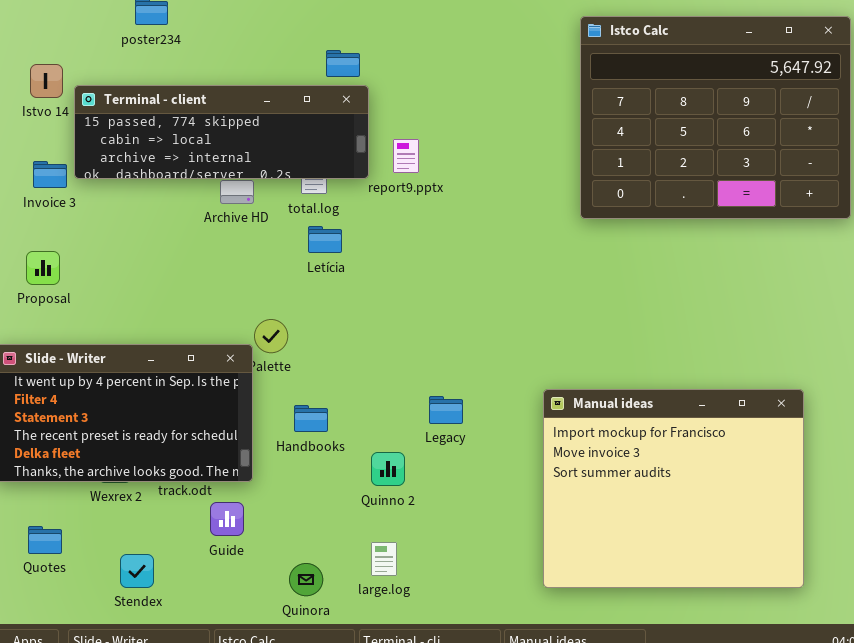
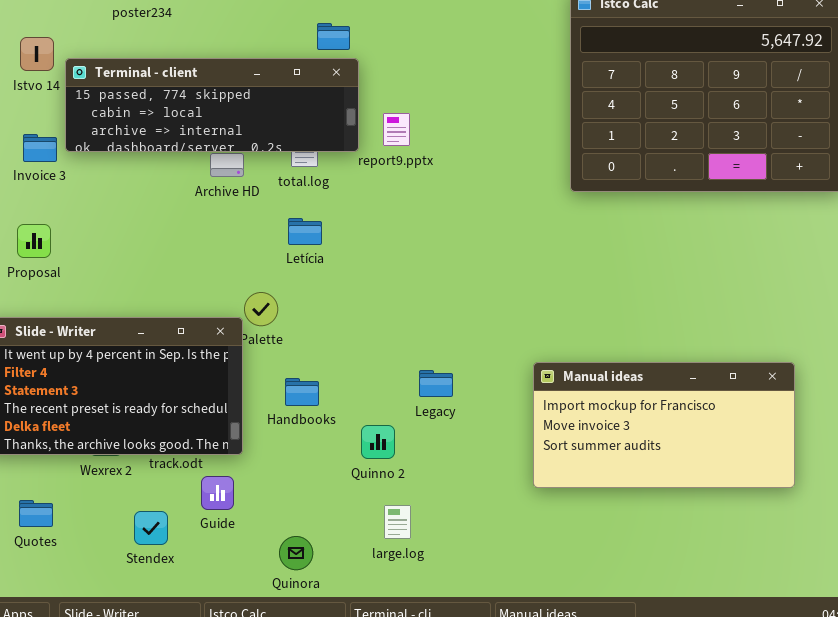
Letícia: [308,226,342,253] -> [288,218,322,245], moved
Manual ideas: [543,389,804,588] -> [533,362,795,488], resized
large.log: [371,542,397,576] -> [384,505,411,539], moved
Stendex: [120,554,154,588] -> [134,511,168,545], moved

